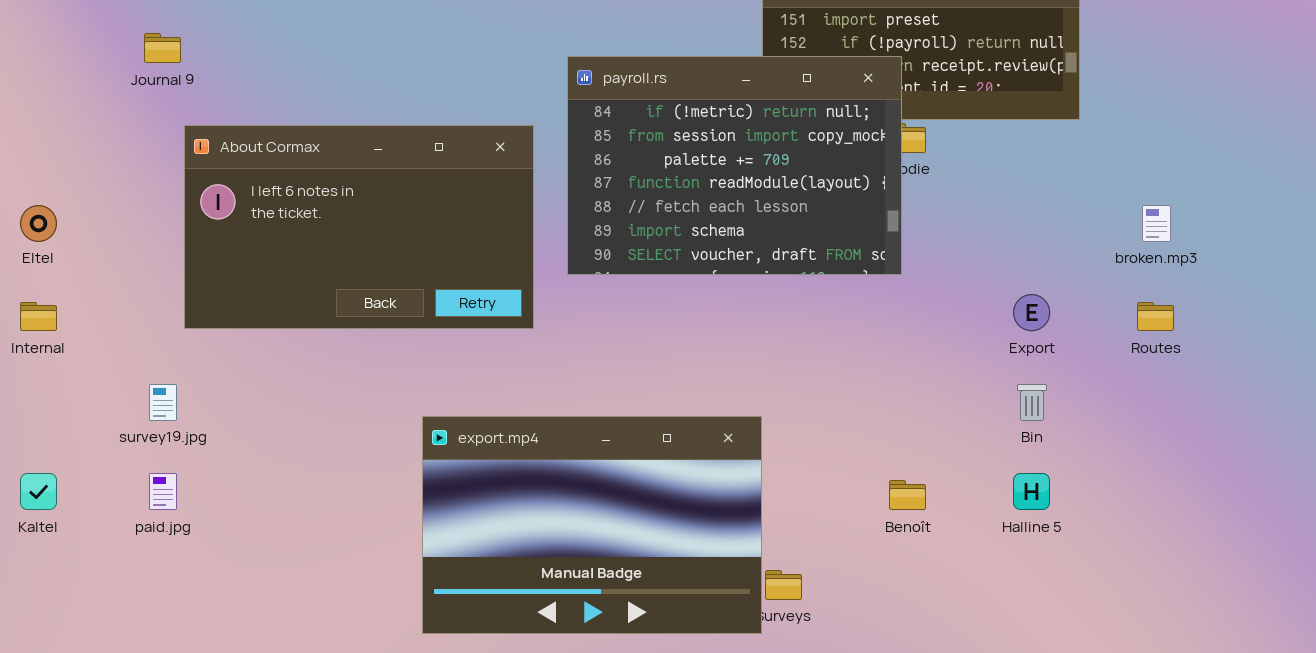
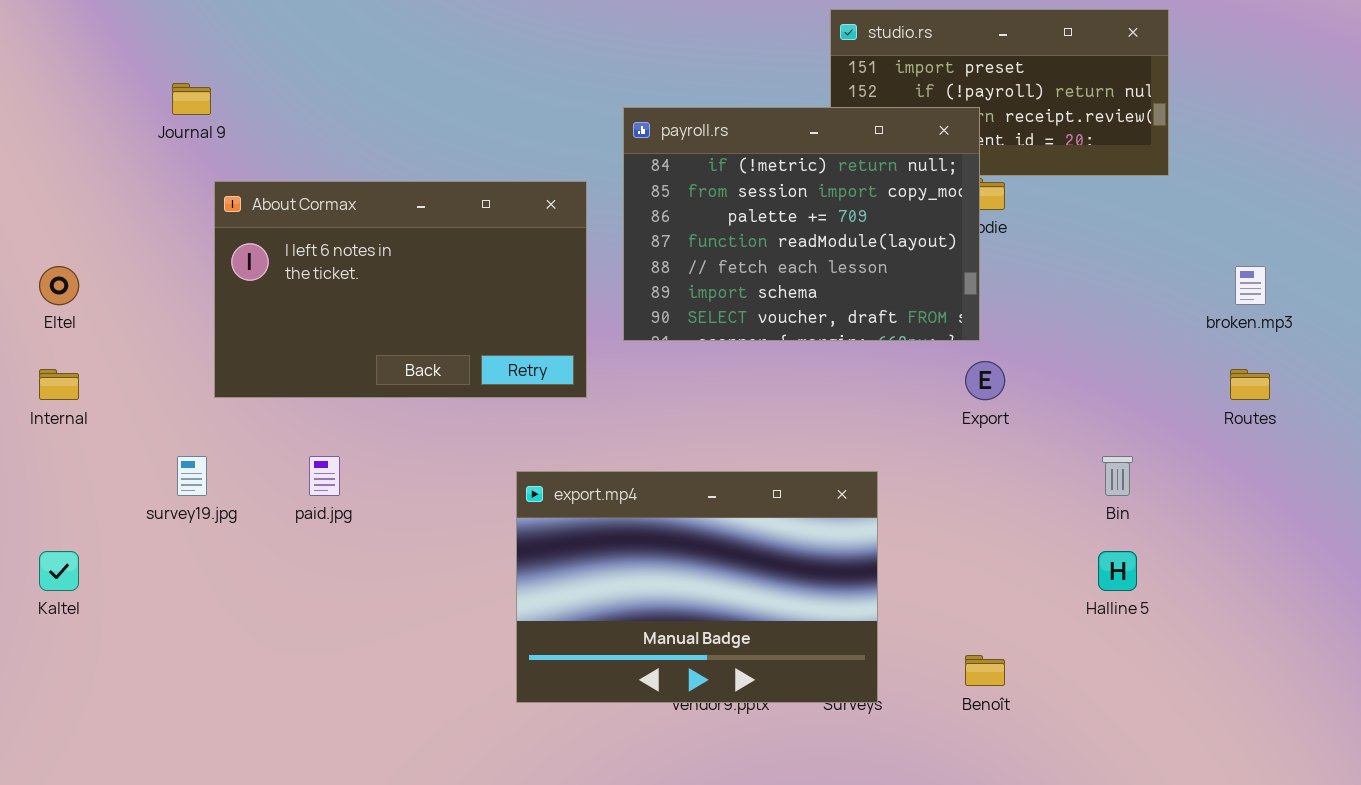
Export: [1013,294,1050,331] -> [965,361,1005,400], moved
export.mp4: [422,416,762,634] -> [516,471,878,703], moved
paid.jpg: [149,473,177,510] -> [309,456,340,496], moved
Benoît: [889,480,926,510] -> [965,655,1005,686], moved

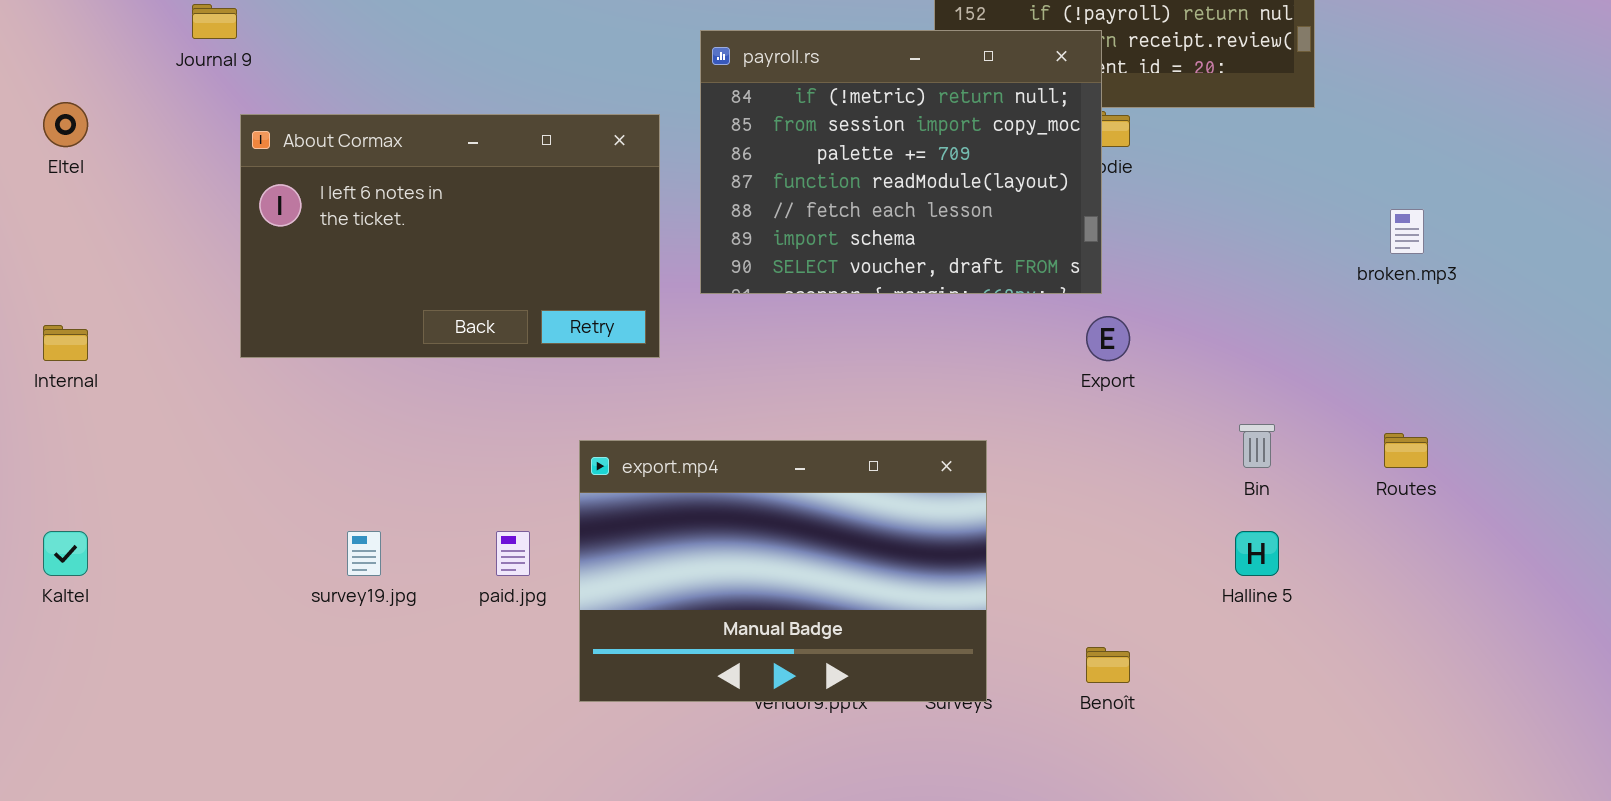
Eltel: [39,266,79,305] -> [43,102,88,147], moved
Routes: [1230,369,1270,400] -> [1384,433,1428,468], moved
survey19.jpg: [177,456,207,496] -> [347,531,381,576], moved
paid.jpg: [309,456,340,496] -> [496,531,530,576], moved

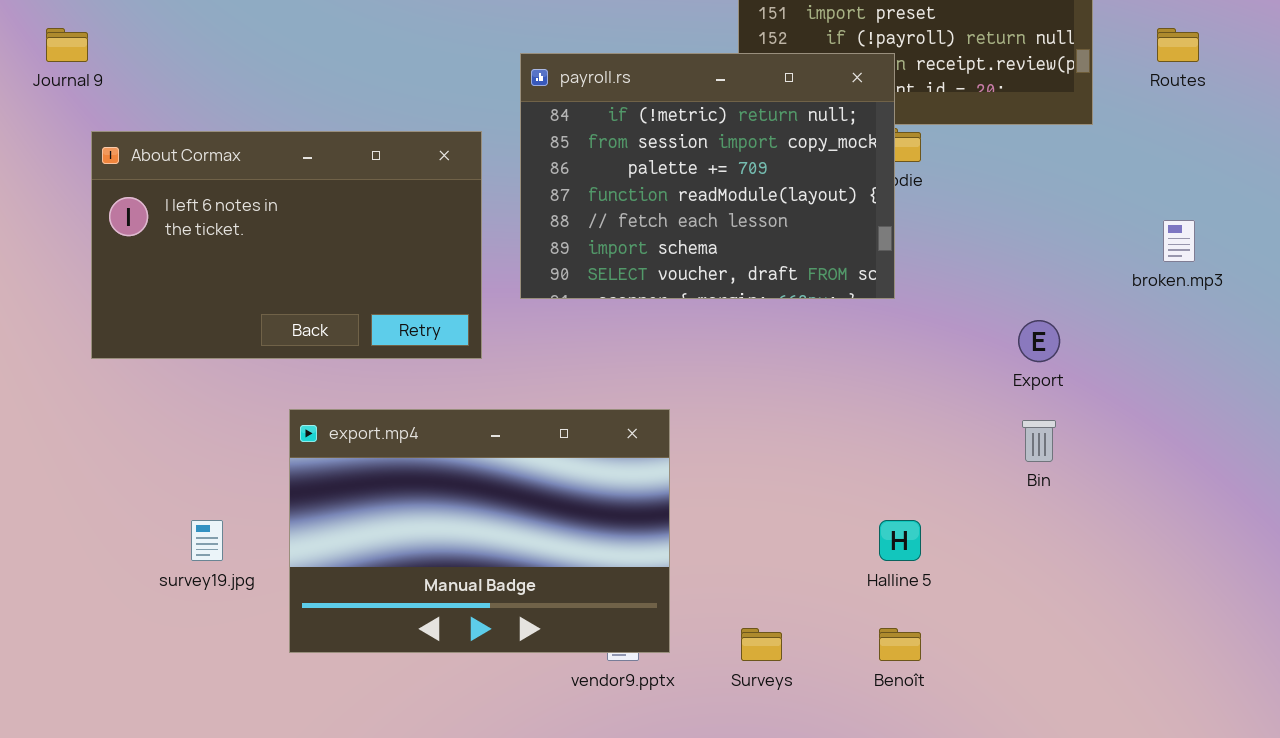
Export: [1086,316,1130,361] -> [1018,320,1060,362], moved
Routes: [1384,433,1428,468] -> [1157,28,1199,62], moved
export.mp4: [579,440,987,702] -> [289,409,670,653], moved
Halline 5: [1235,531,1279,576] -> [879,520,921,561], moved

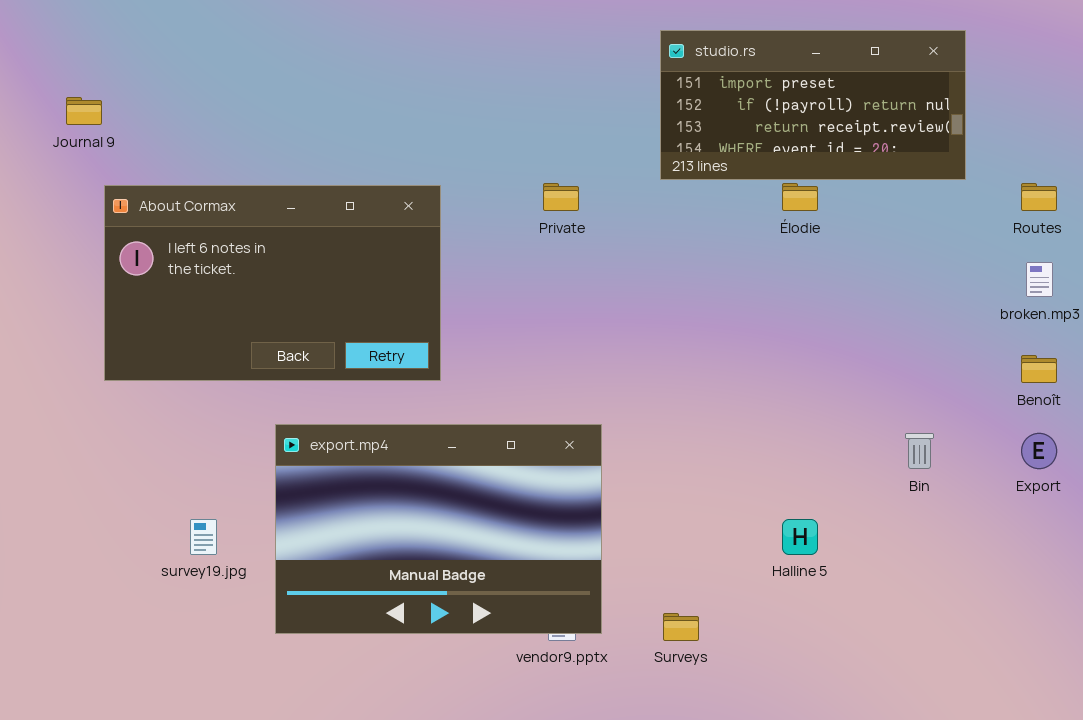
Routes: [1157,28,1199,62] -> [1021,183,1057,211], moved
payroll.rs: [520,53,895,299] -> none, closed
Export: [1018,320,1060,362] -> [1021,433,1057,469], moved
Benoît: [879,628,921,661] -> [1021,355,1057,383], moved

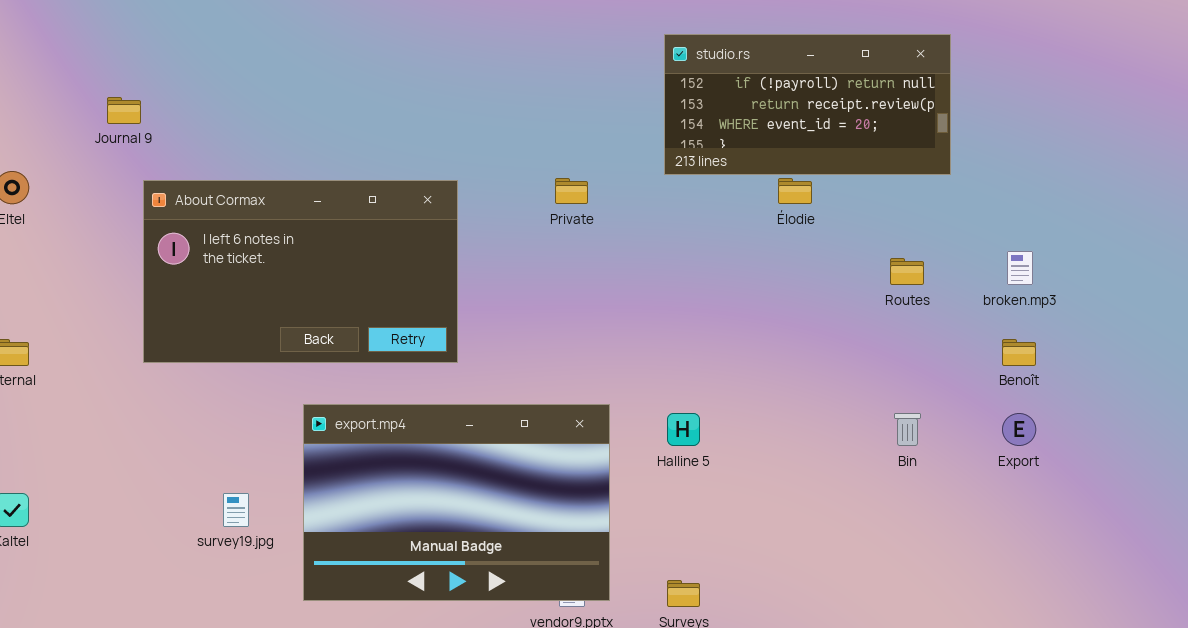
studio.rs: [660,30,966,180] -> [664,34,951,175], scrolled down 1 row
Routes: [1021,183,1057,211] -> [890,258,924,285], moved
Halline 5: [782,519,818,555] -> [667,413,700,446], moved

